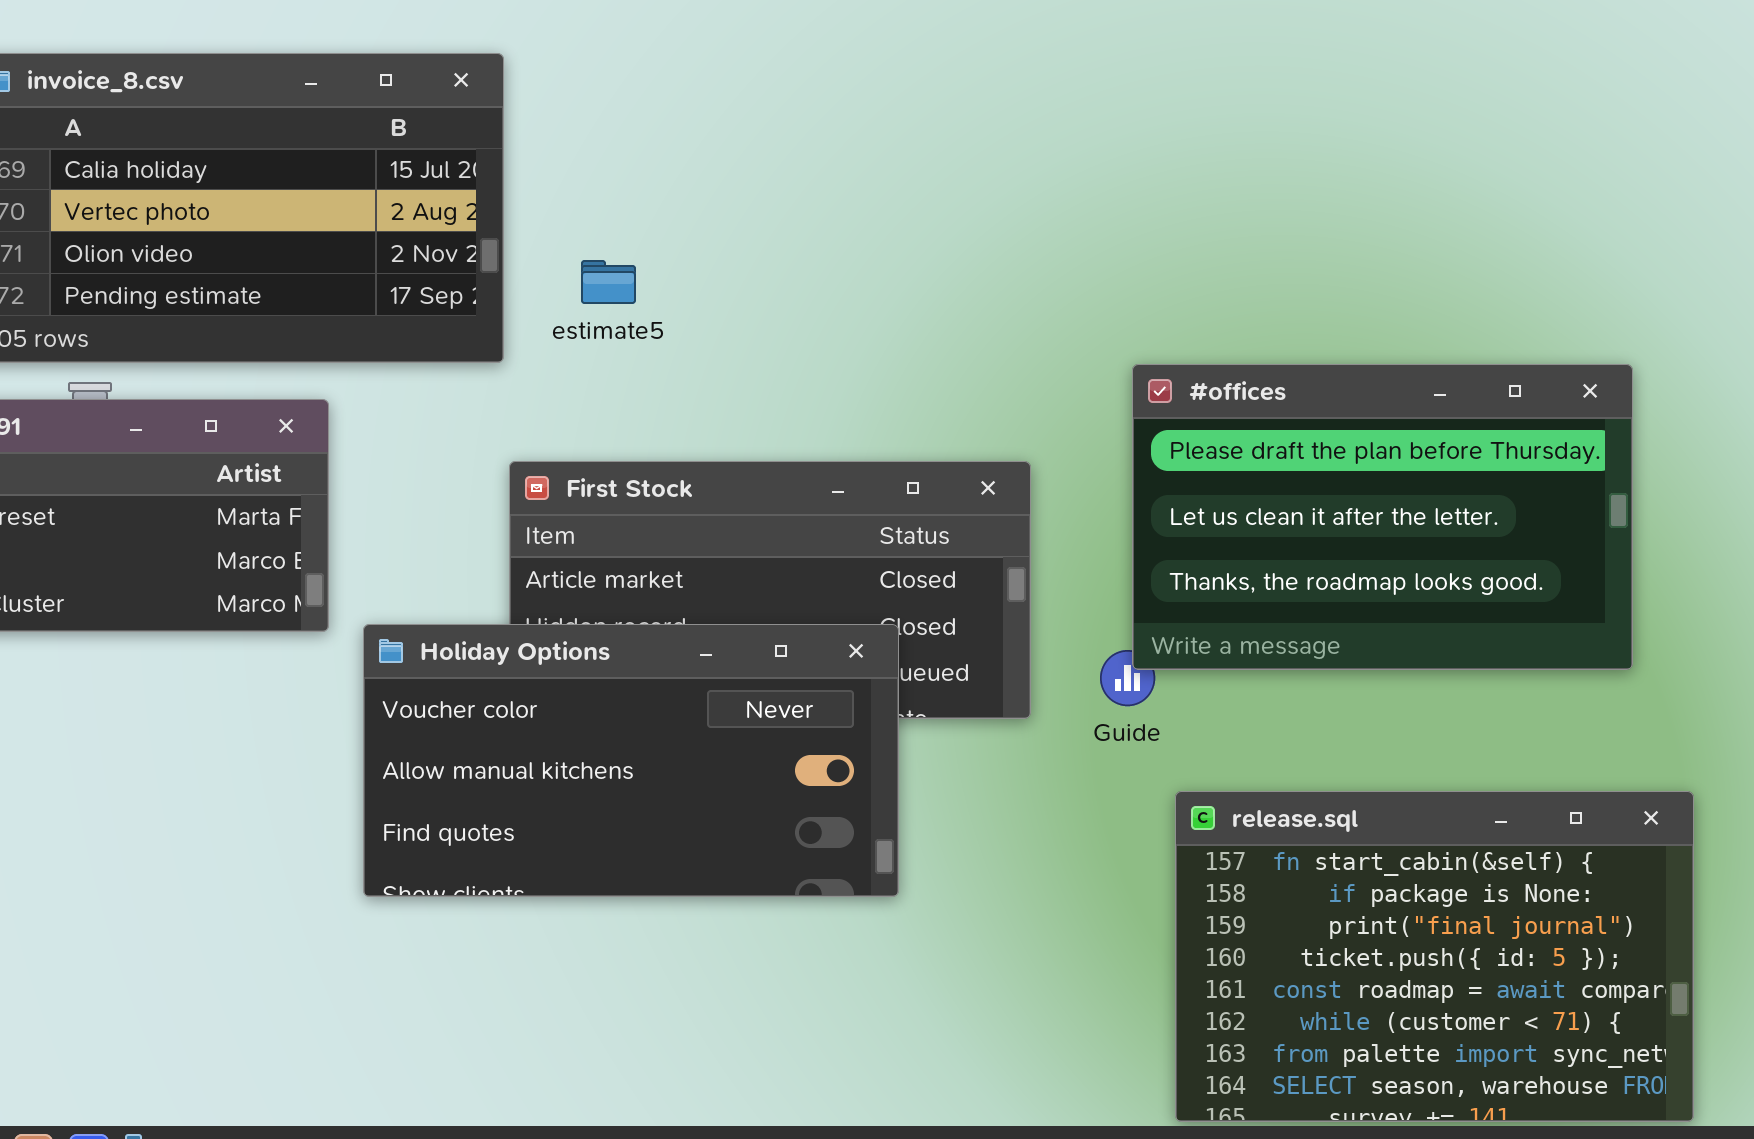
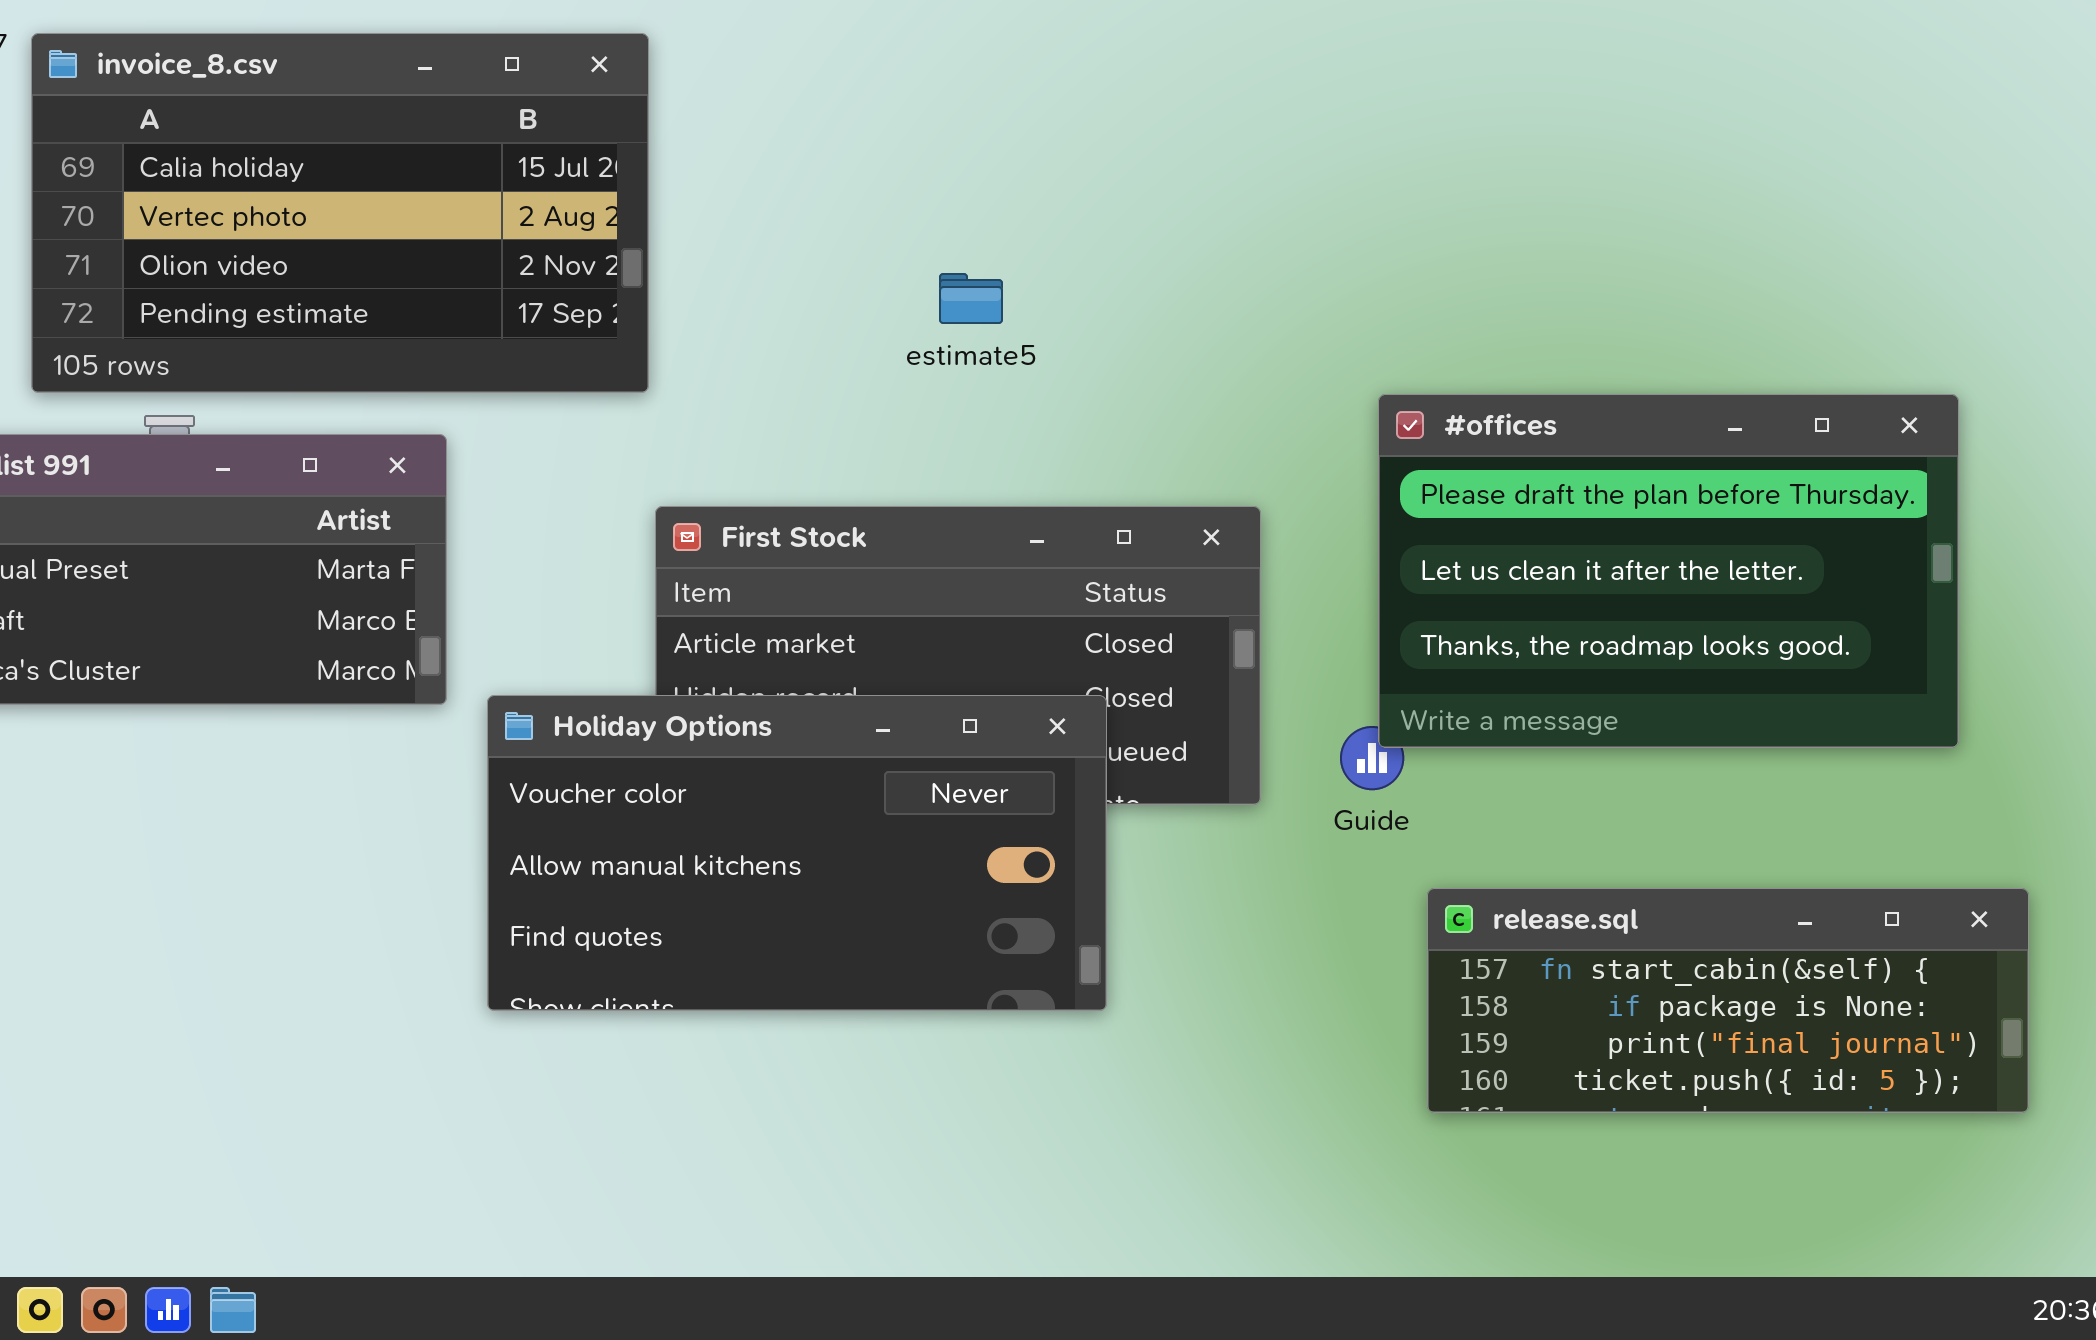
estimate5: [581,260,636,304] -> [939,273,1003,324], moved
release.sql: [1175,791,1694,1122] -> [1427,888,2029,1113], resized

